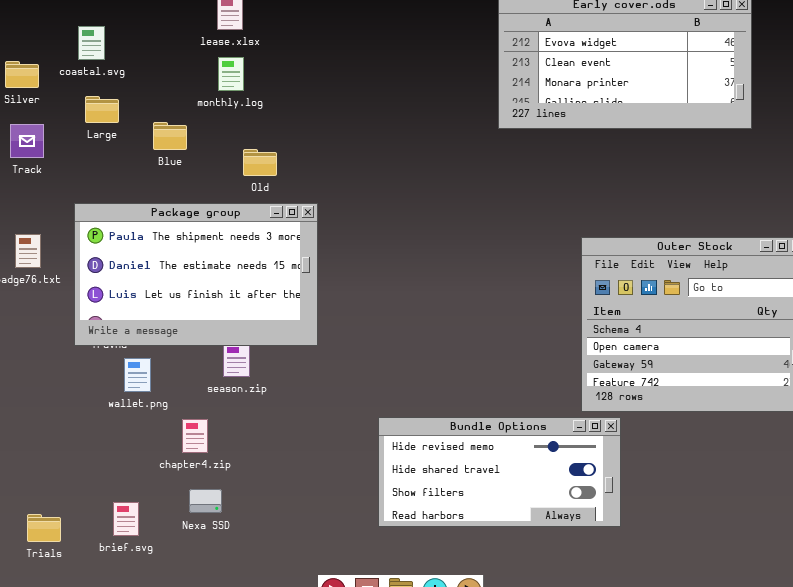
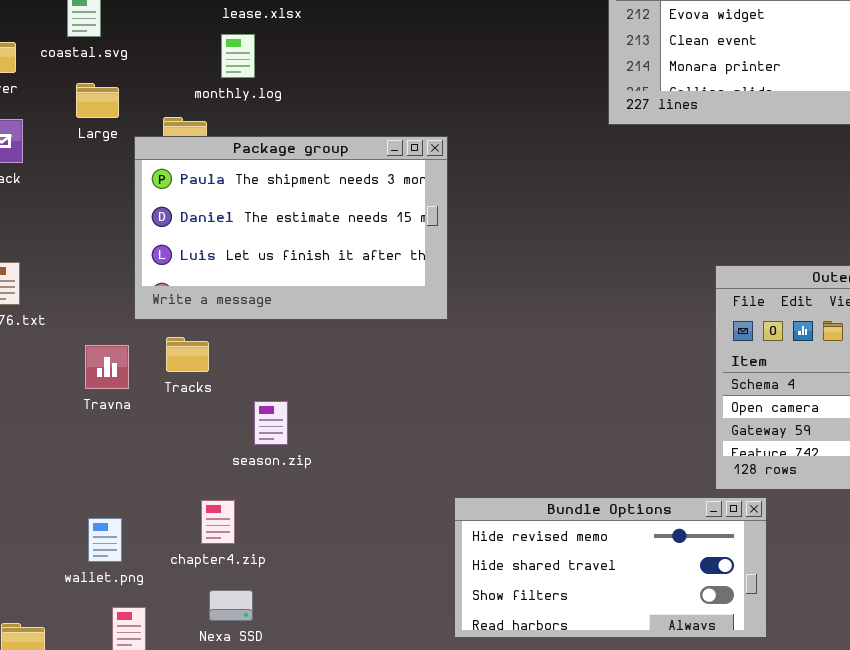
monthly.log: [218,57,244,91] -> [221,34,255,78], moved
Package group: [74,203,318,346] -> [134,136,448,320], moved
wallet.png: [124,358,151,392] -> [88,518,122,562], moved

